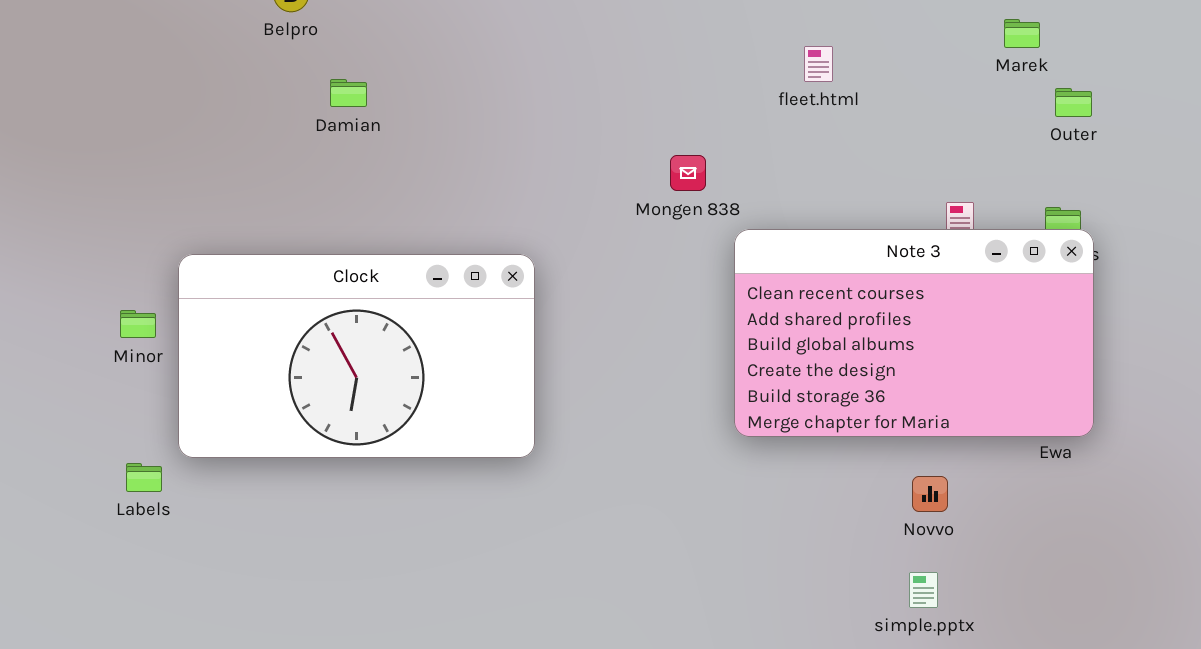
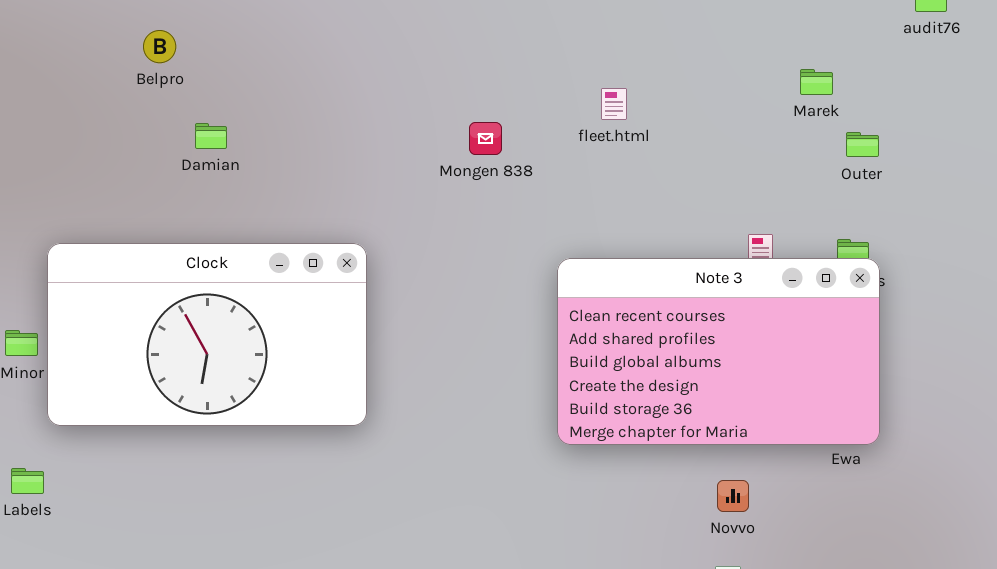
fleet.html: [804,46,833,82] -> [601,88,627,120], moved
Mongen 838: [670,155,706,191] -> [469,122,502,155], moved
Clock: [178,254,535,458] -> [47,243,367,426], moved

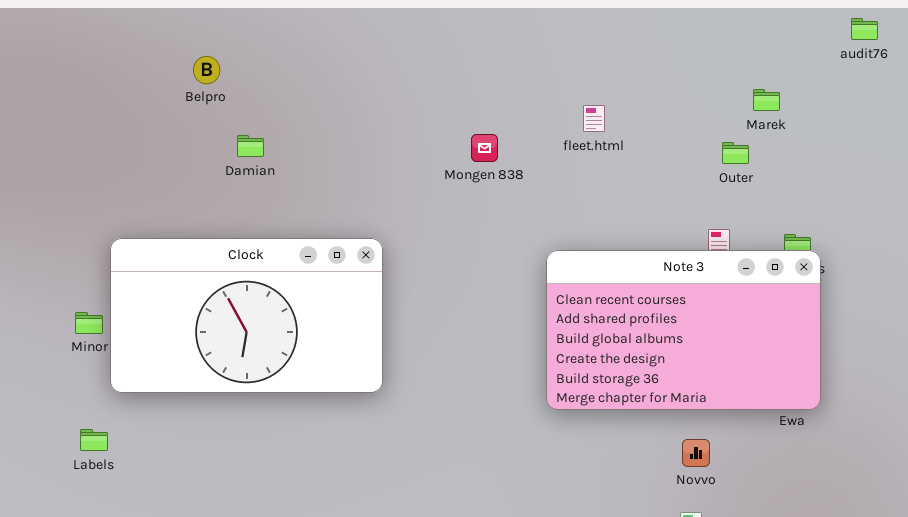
Outer: [846,132,879,157] -> [722,142,749,164], moved

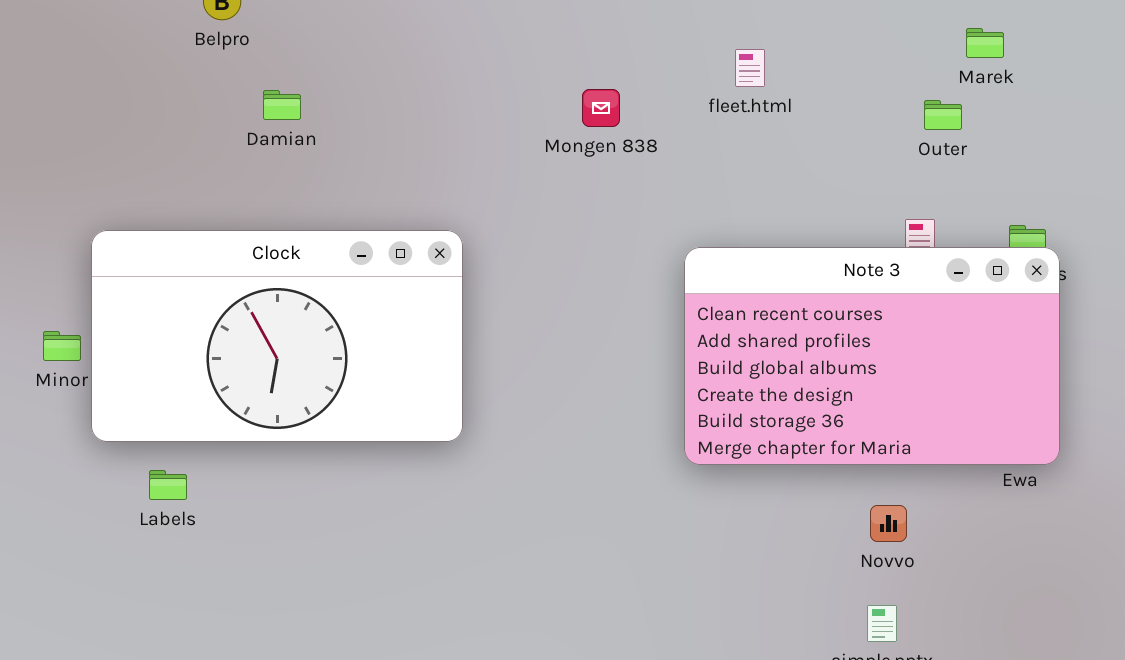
Labels: [80,429,108,451] -> [149,470,187,500], moved

